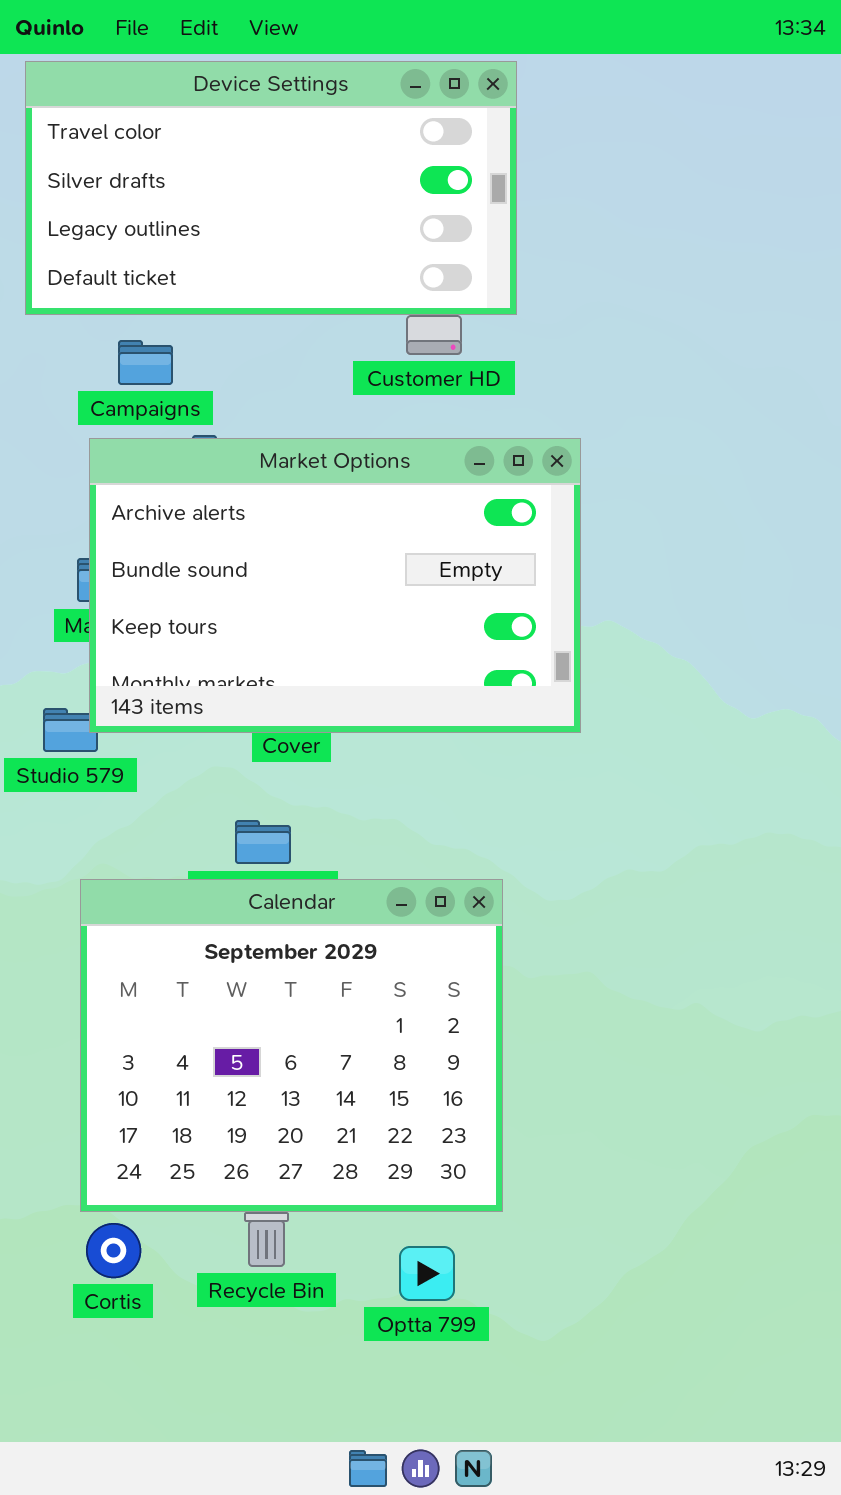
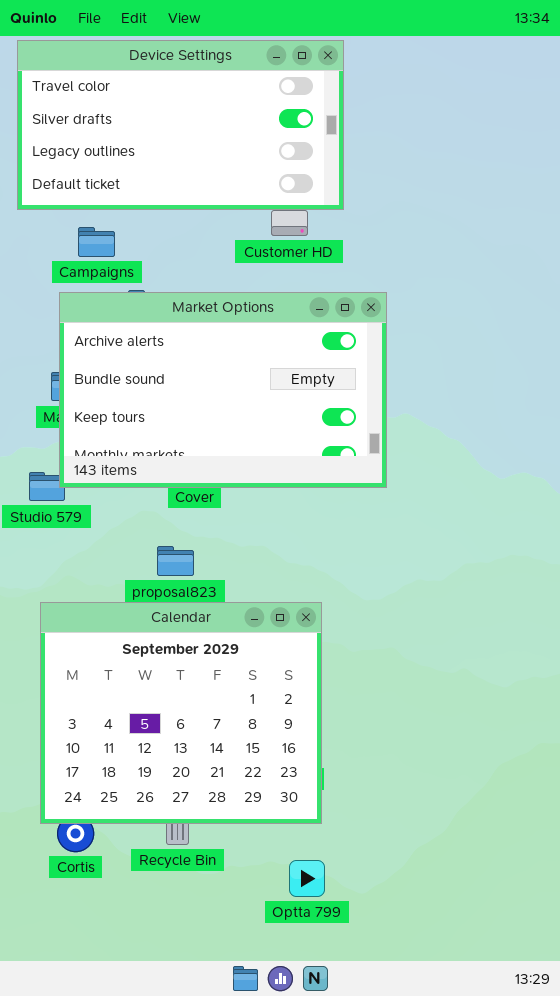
Calendar: [80,879,503,1212] -> [40,602,322,824], moved
Optta 799: [399,1246,455,1301] -> [289,860,325,897], moved

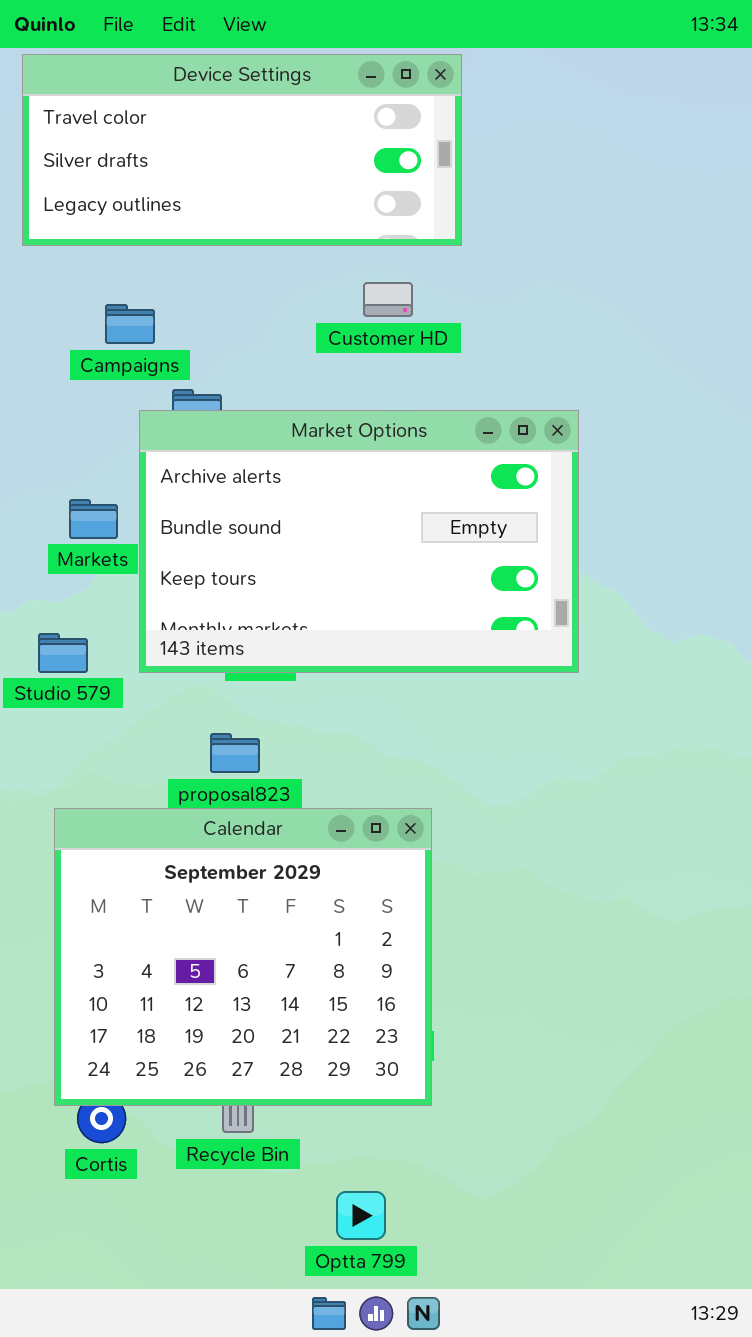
Device Settings: [17,40,344,210] -> [22,54,462,246], resized
Market Options: [59,292,387,488] -> [139,410,579,673], moved
Optta 799: [289,860,325,897] -> [336,1191,386,1240], moved

